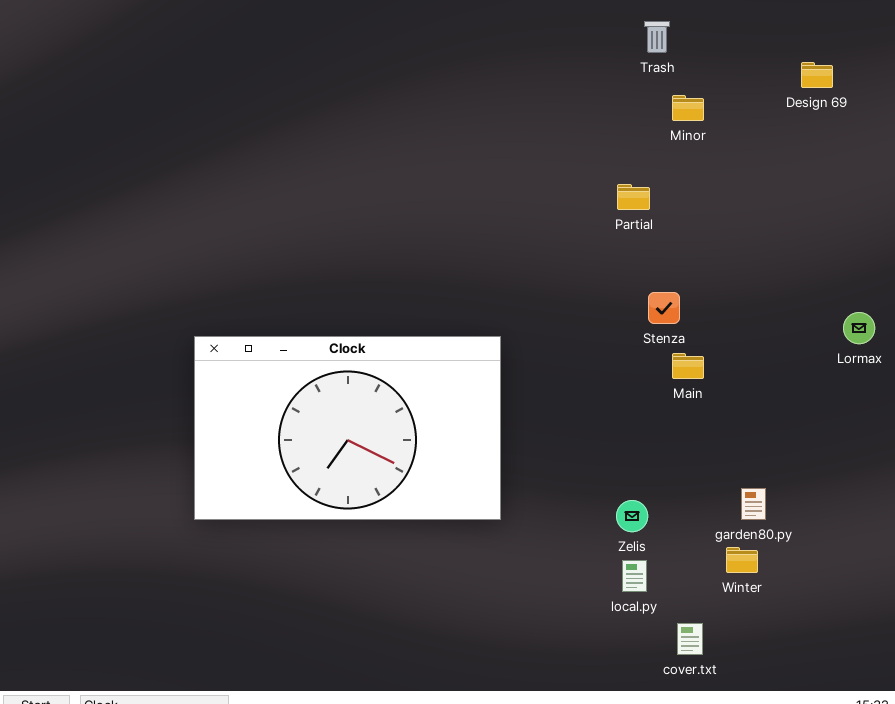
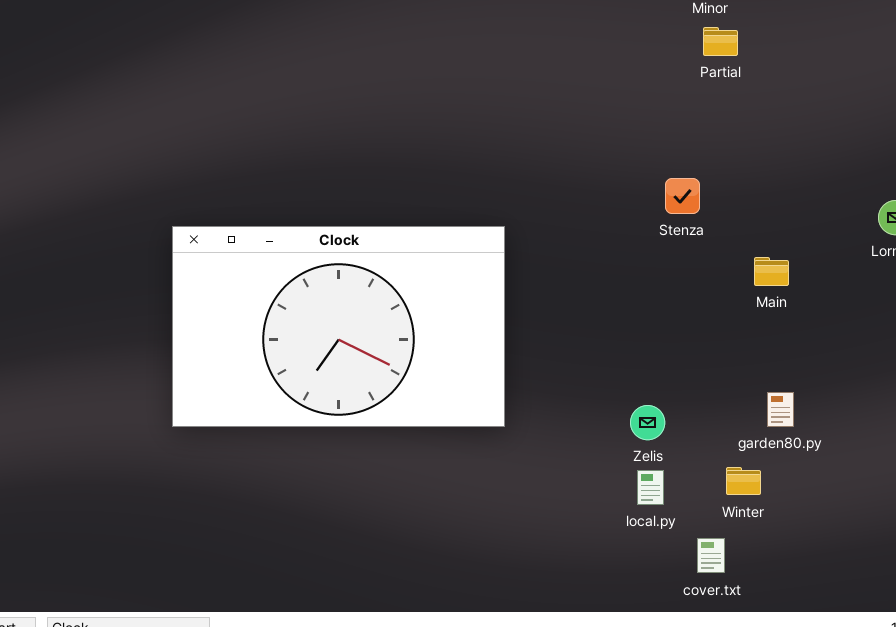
Partial: [617,184,650,210] -> [703,27,738,56], moved
Main: [672,353,704,379] -> [754,257,789,286], moved
Winter: [726,547,758,573] -> [726,467,761,495], moved

